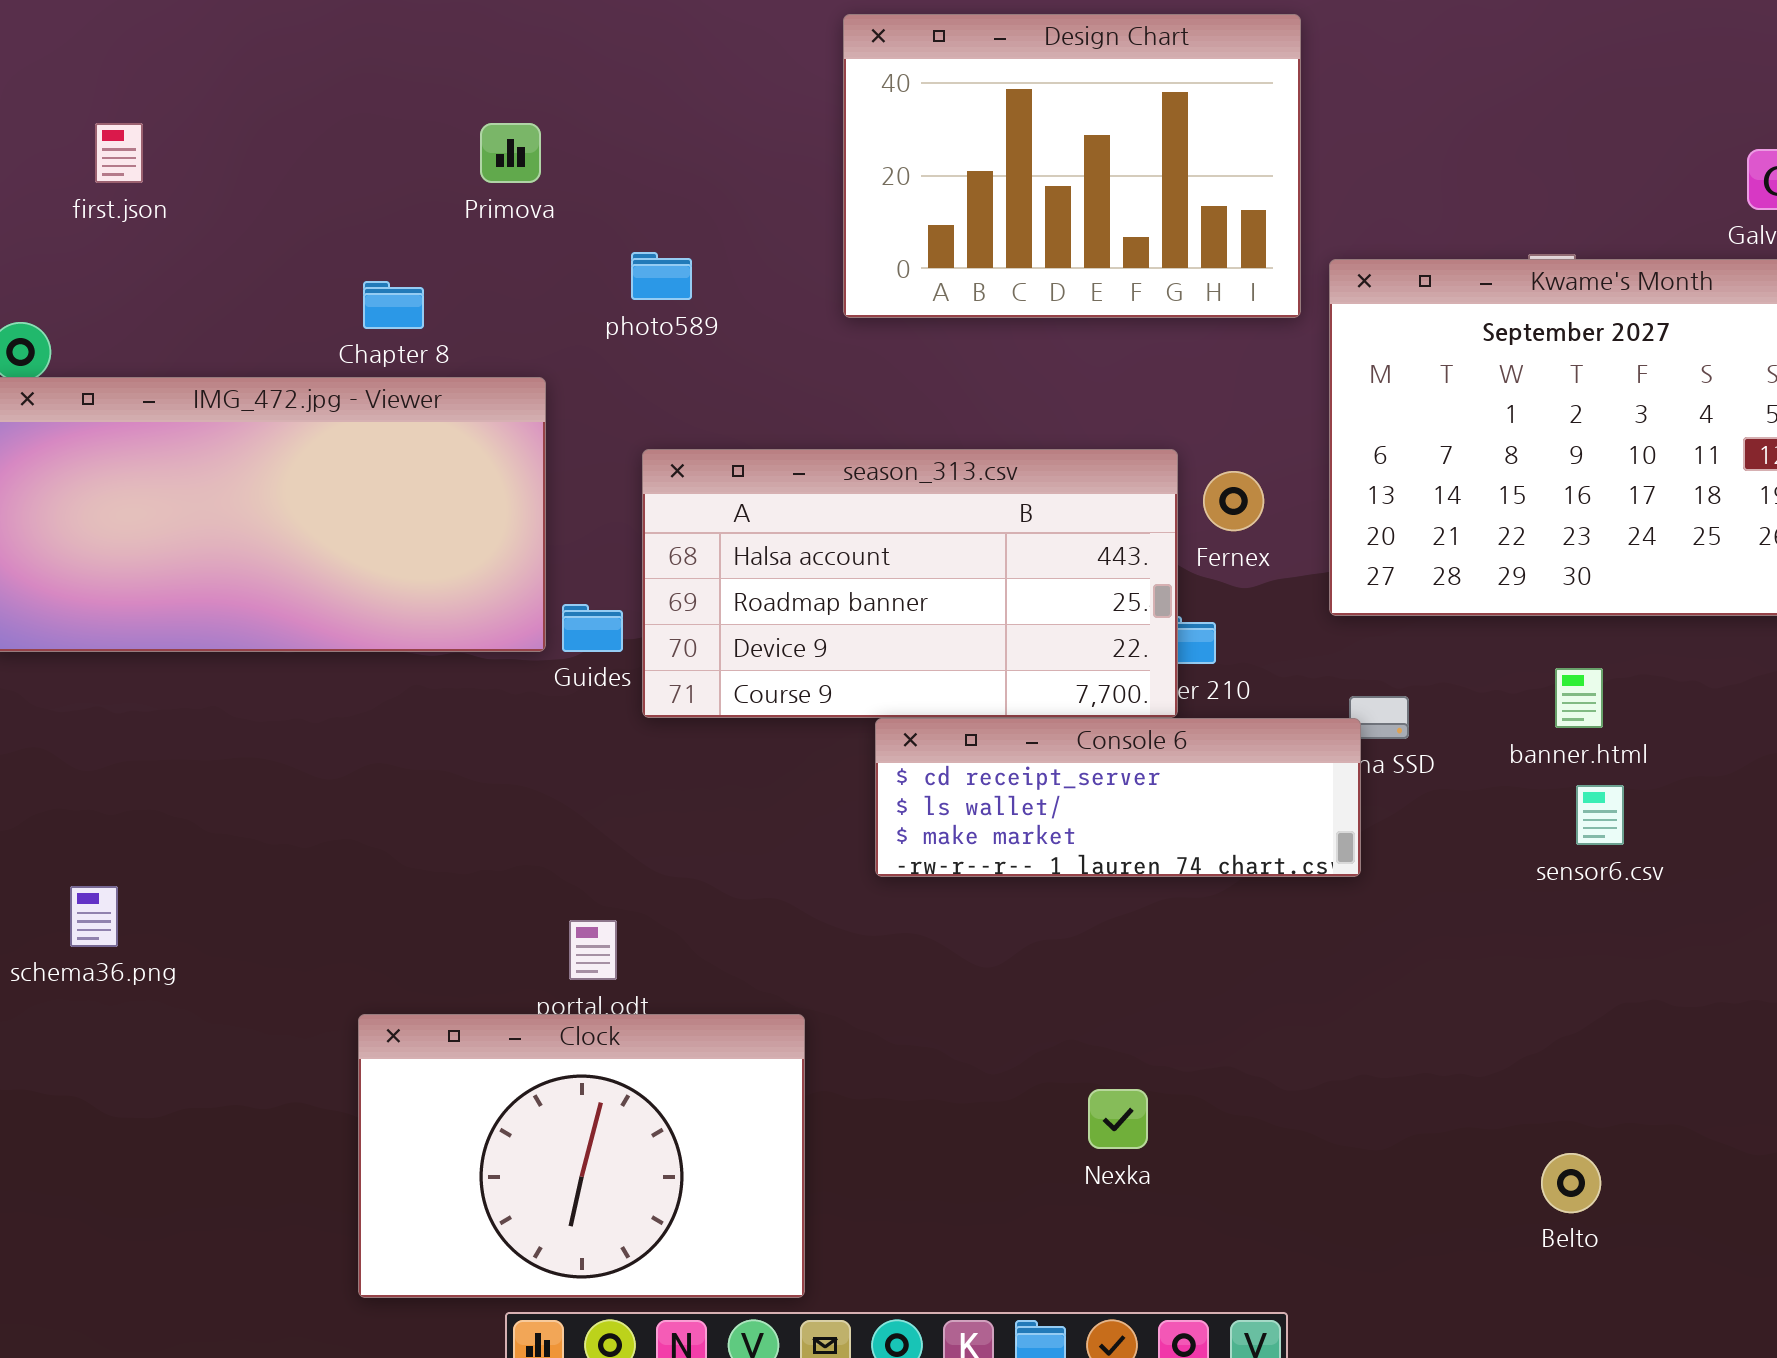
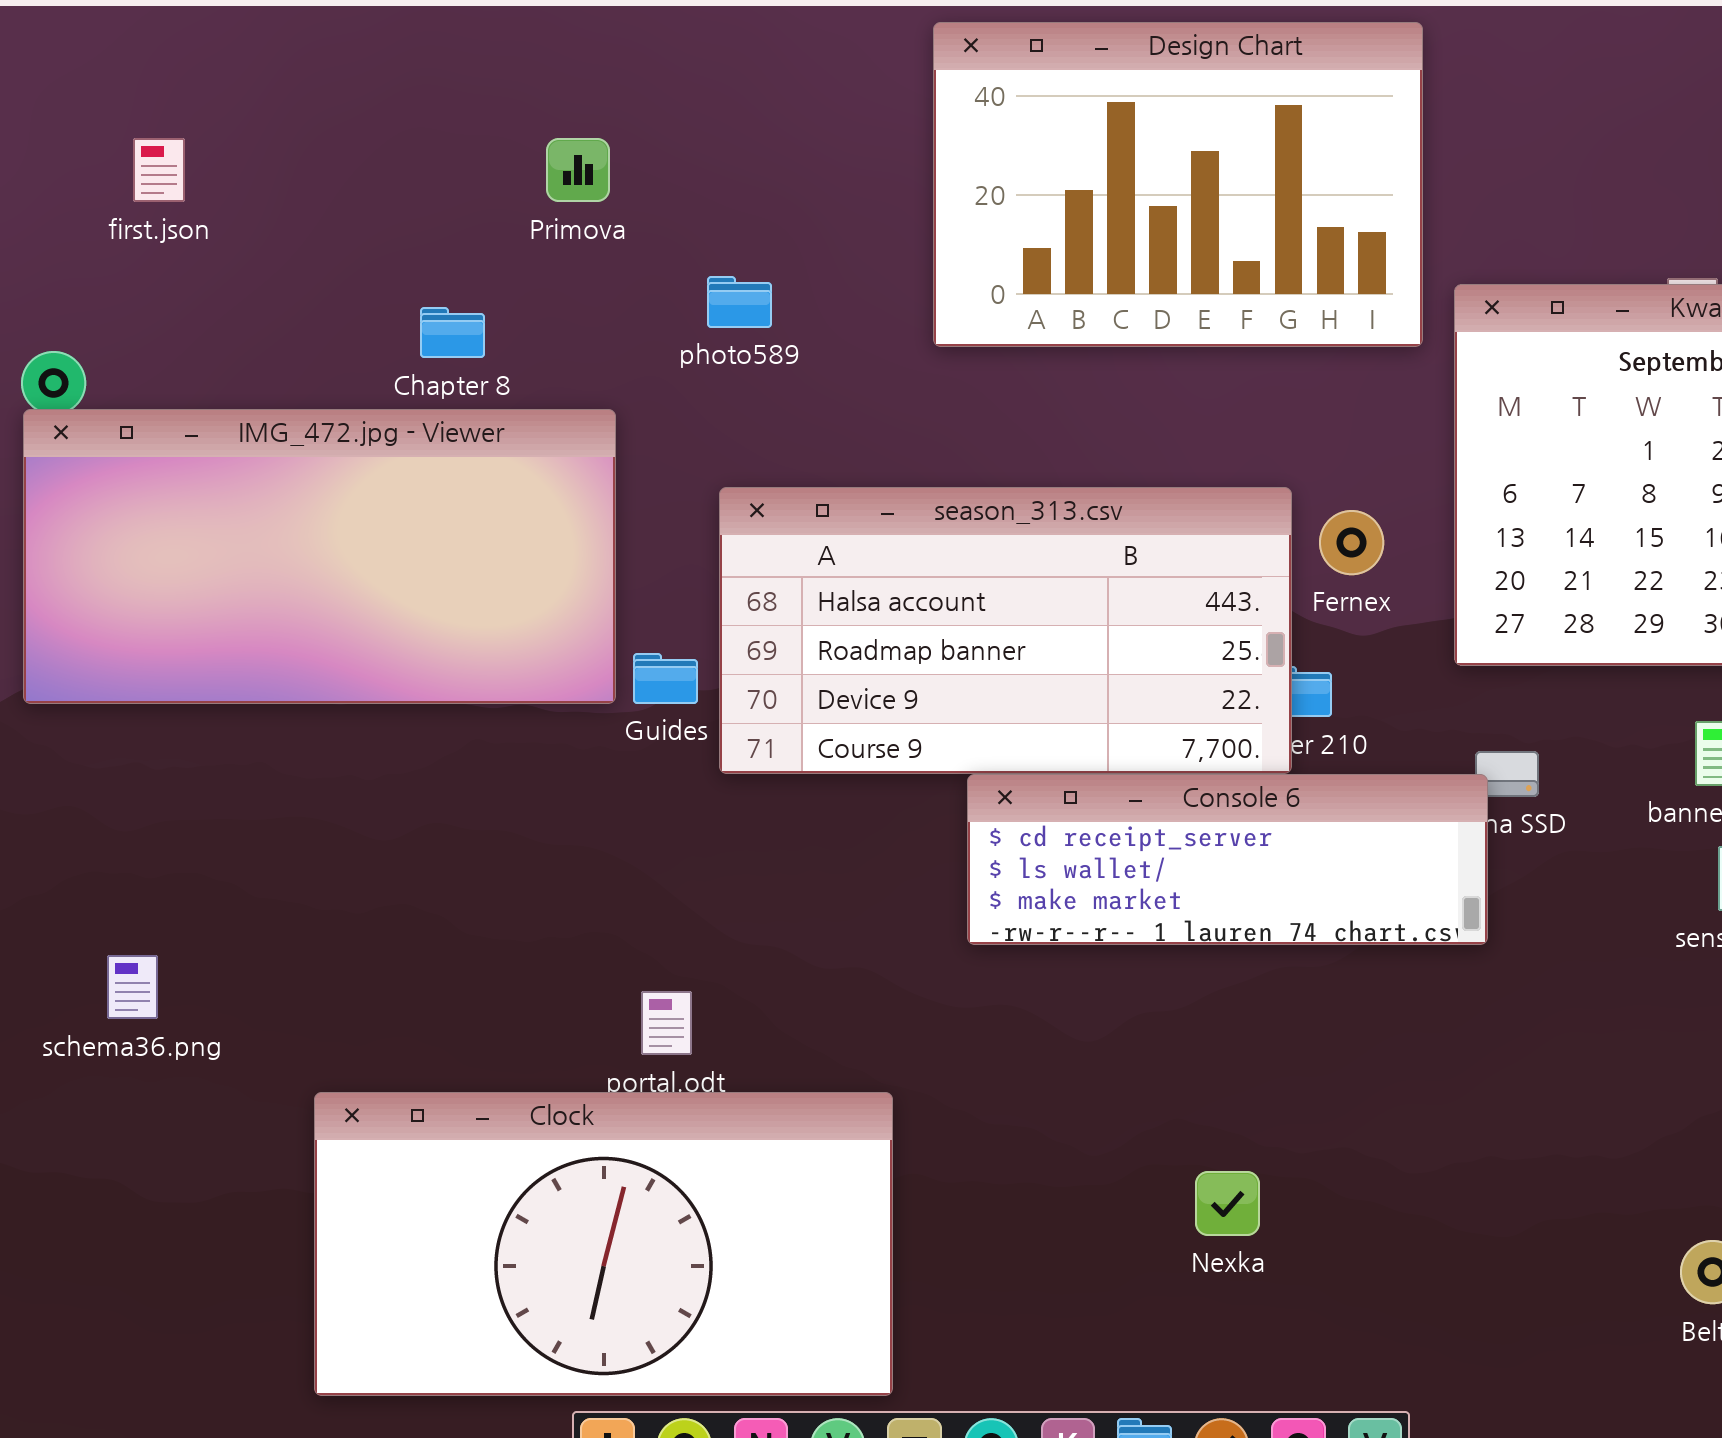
Clock: [358,1014,805,1298] -> [314,1092,893,1396], resized

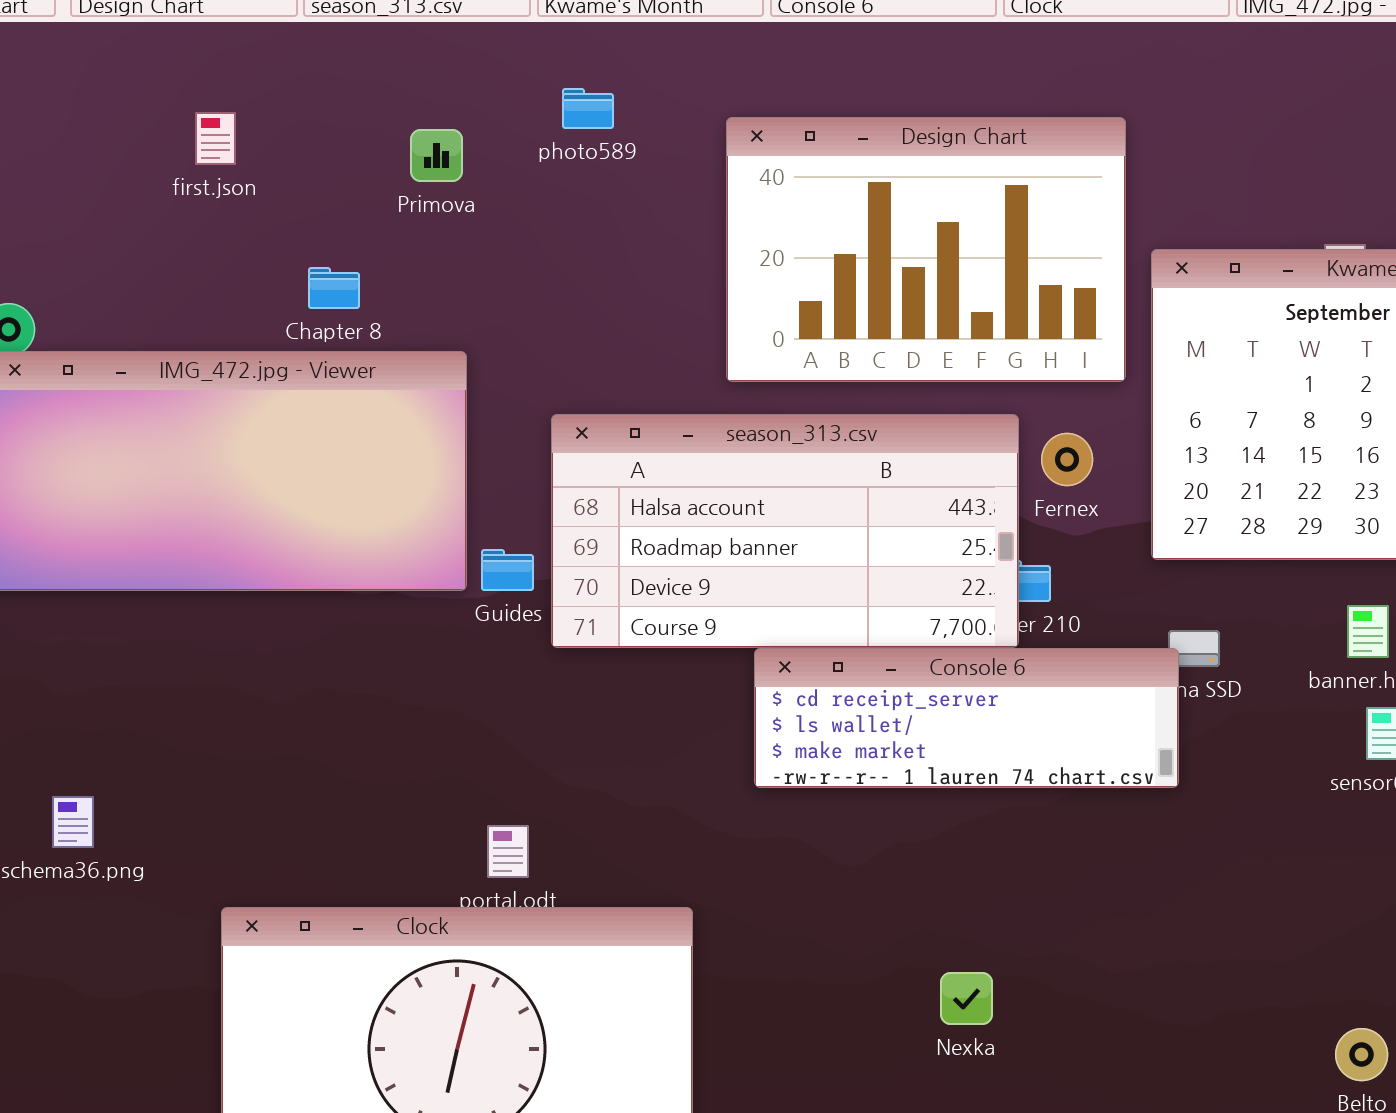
Design Chart: [933,22,1423,347] -> [726,117,1126,382], moved
first.json: [133,138,185,202] -> [195,112,236,165], moved
photo589: [707,276,772,328] -> [562,88,614,129], moved

